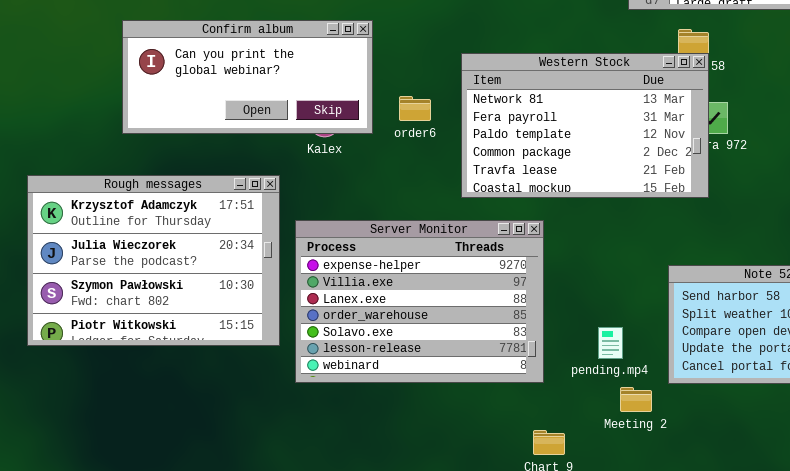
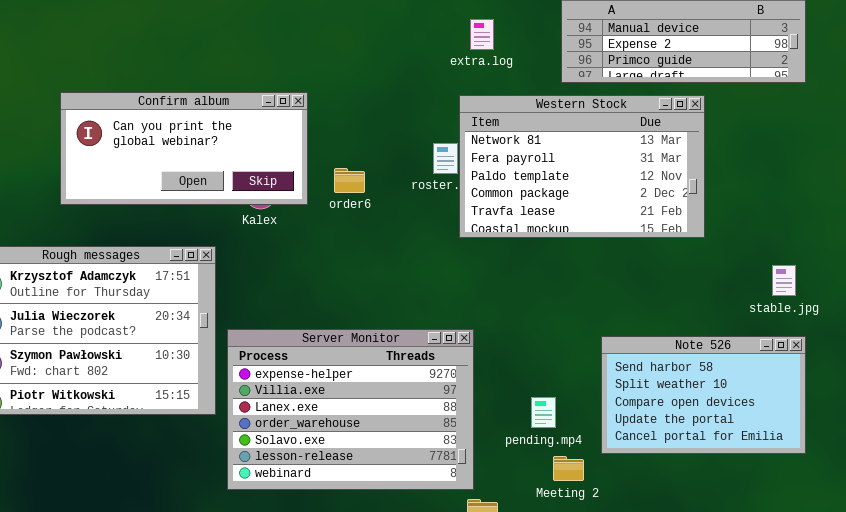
Western Stock: [461,53,709,198] -> [459,95,705,238], moved
Server Monitor: [295,220,544,383] -> [227,329,474,490], moved

